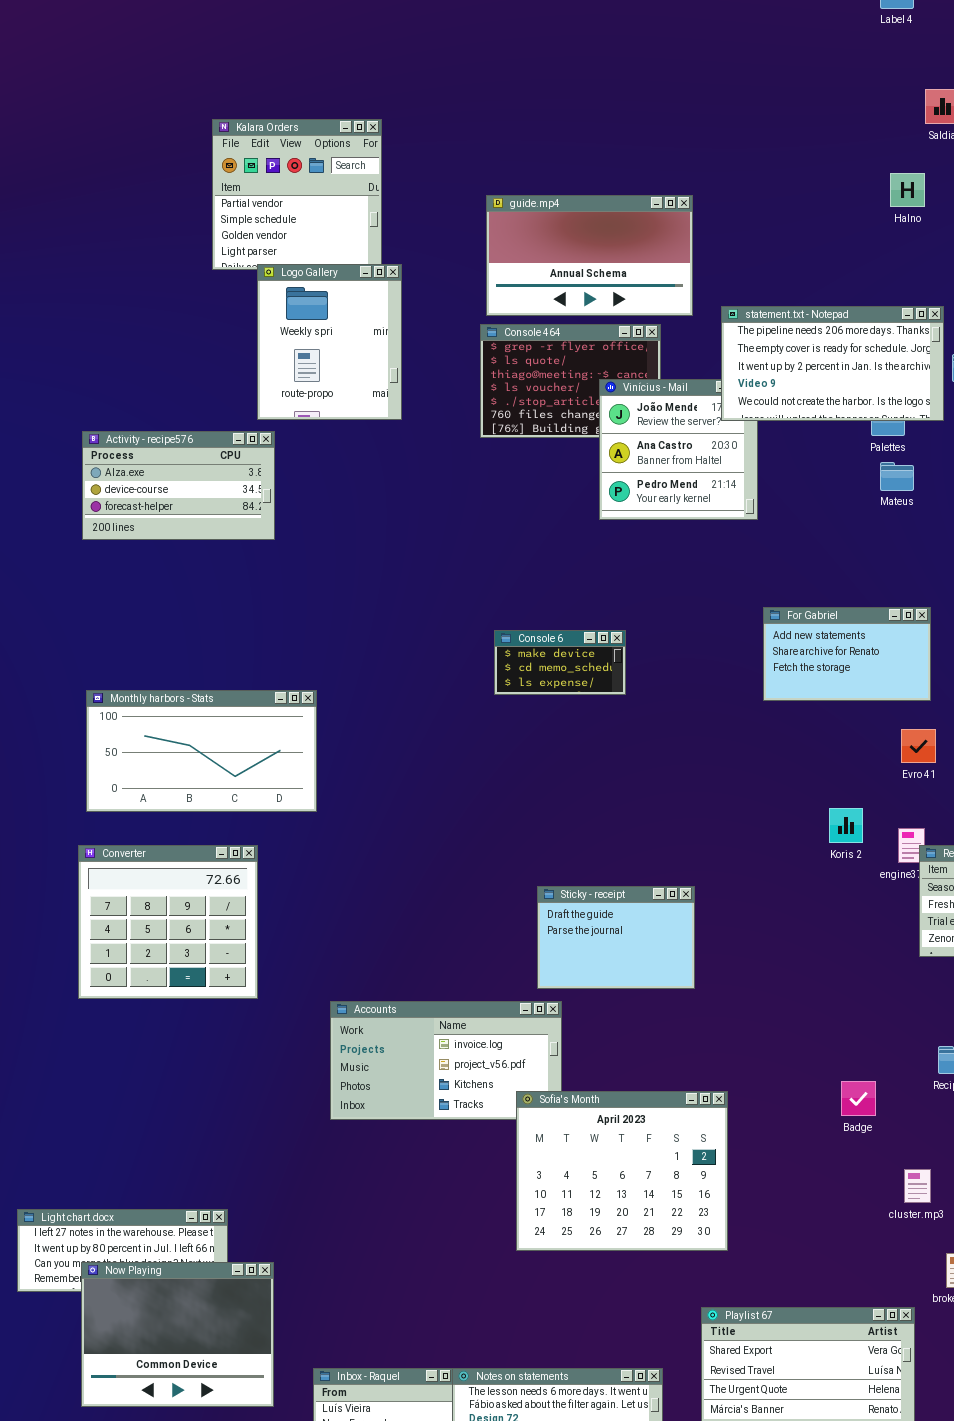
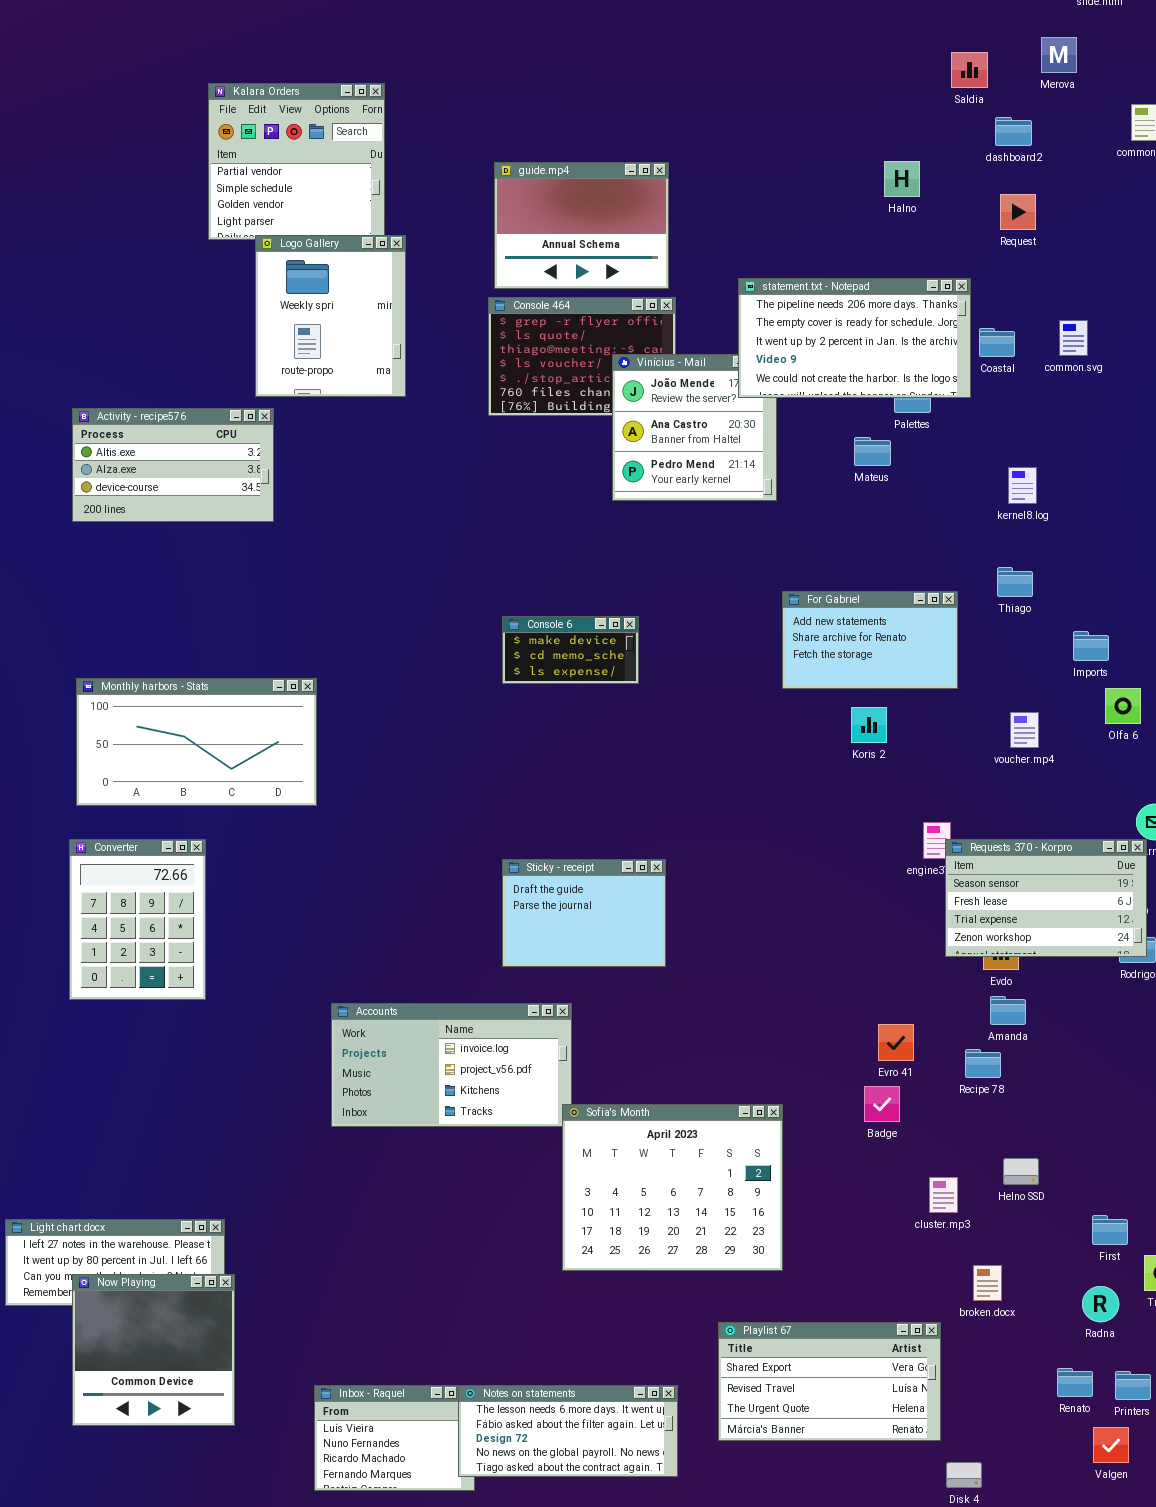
Halno: [890,173,925,207] -> [884,161,920,197], moved
guide.mp4: [486,195,693,316] -> [494,162,669,289], resized
Activity - recipe576: [82,431,275,540] -> [72,408,274,522], scrolled up 1 row
Mateus: [880,462,914,491] -> [854,437,891,466], moved
Evro 41: [901,729,936,763] -> [878,1024,914,1061], moved
Koris 2: [829,808,863,843] -> [851,707,887,743], moved
Converter: [78,845,258,999] -> [69,839,206,1000], resized
Sticky - receipt: [537,886,695,989] -> [502,859,666,967], moved
Sofia's Month: [516,1091,728,1251] -> [562,1104,783,1271], moved
Now Playing: [81,1262,274,1407] -> [72,1274,235,1426], resized

